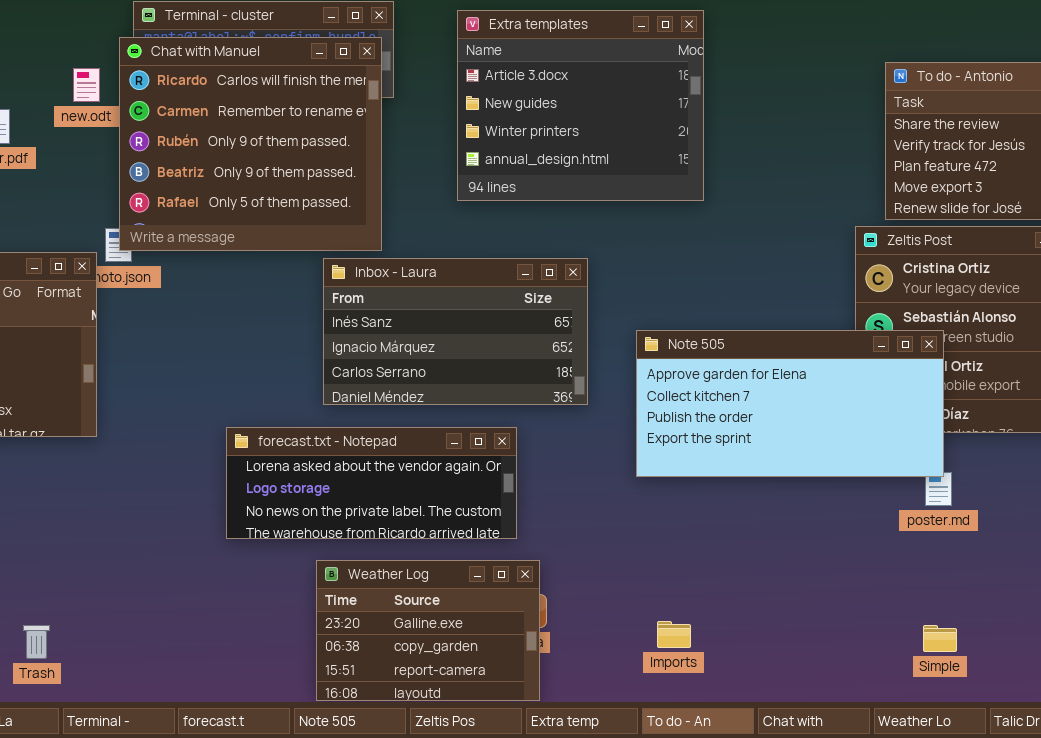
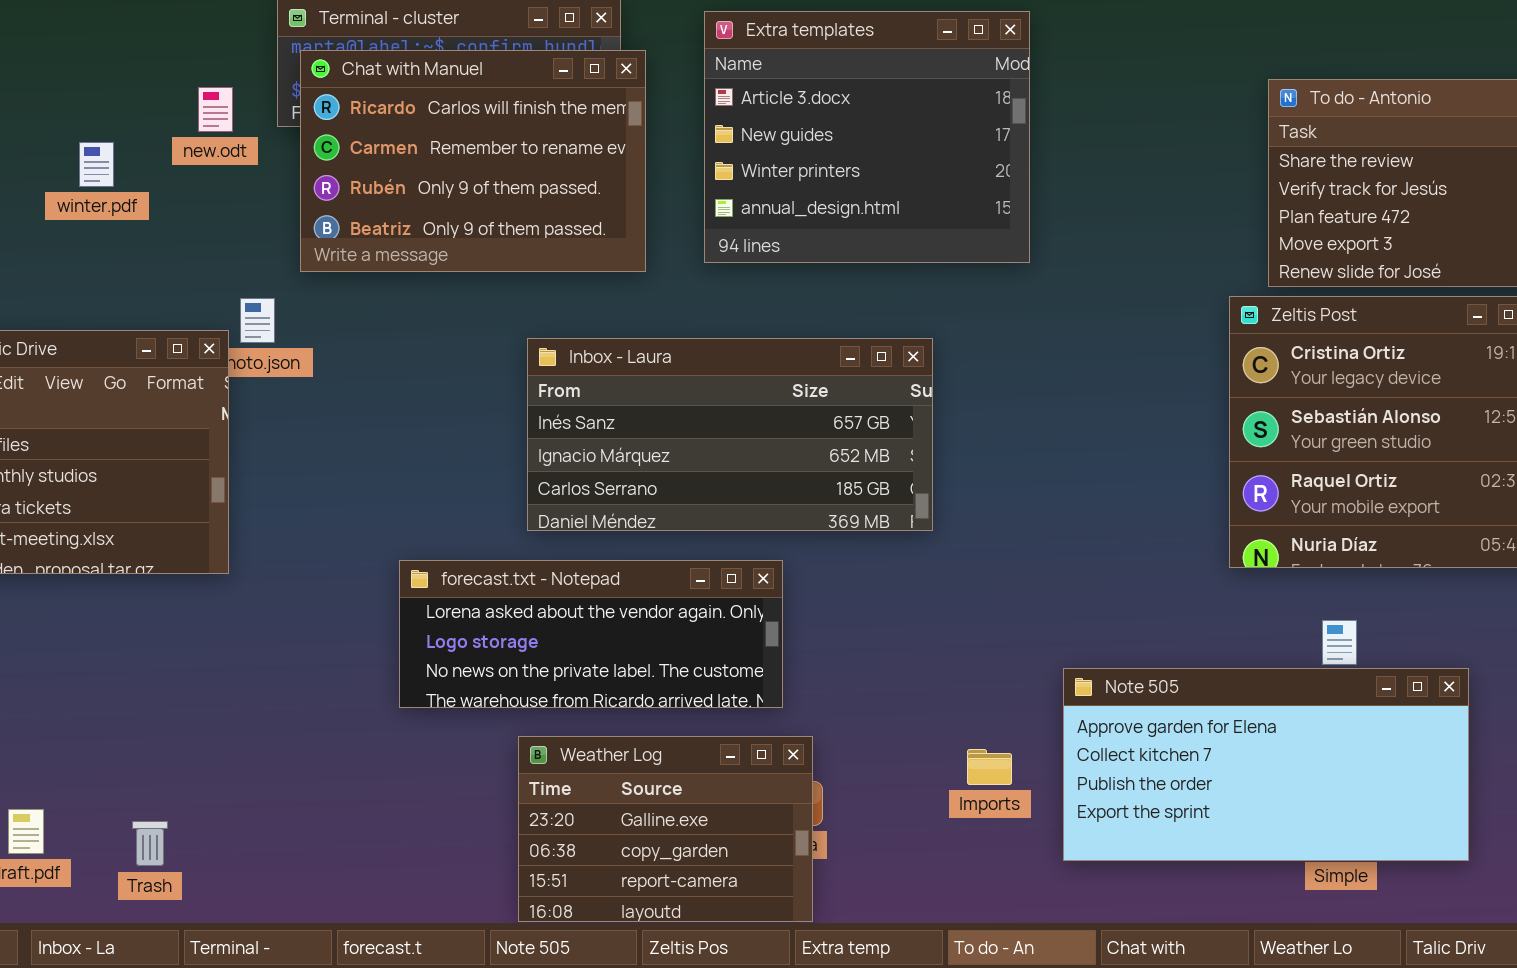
Chat with Manuel: [119,37,382,251] -> [300,50,646,272], moved, resized
Inbox - Laura: [323,258,588,405] -> [527,338,933,531], resized
Note 505: [636,330,944,477] -> [1063,668,1469,861], moved
Imports: [657,621,691,648] -> [967,749,1012,785], moved

